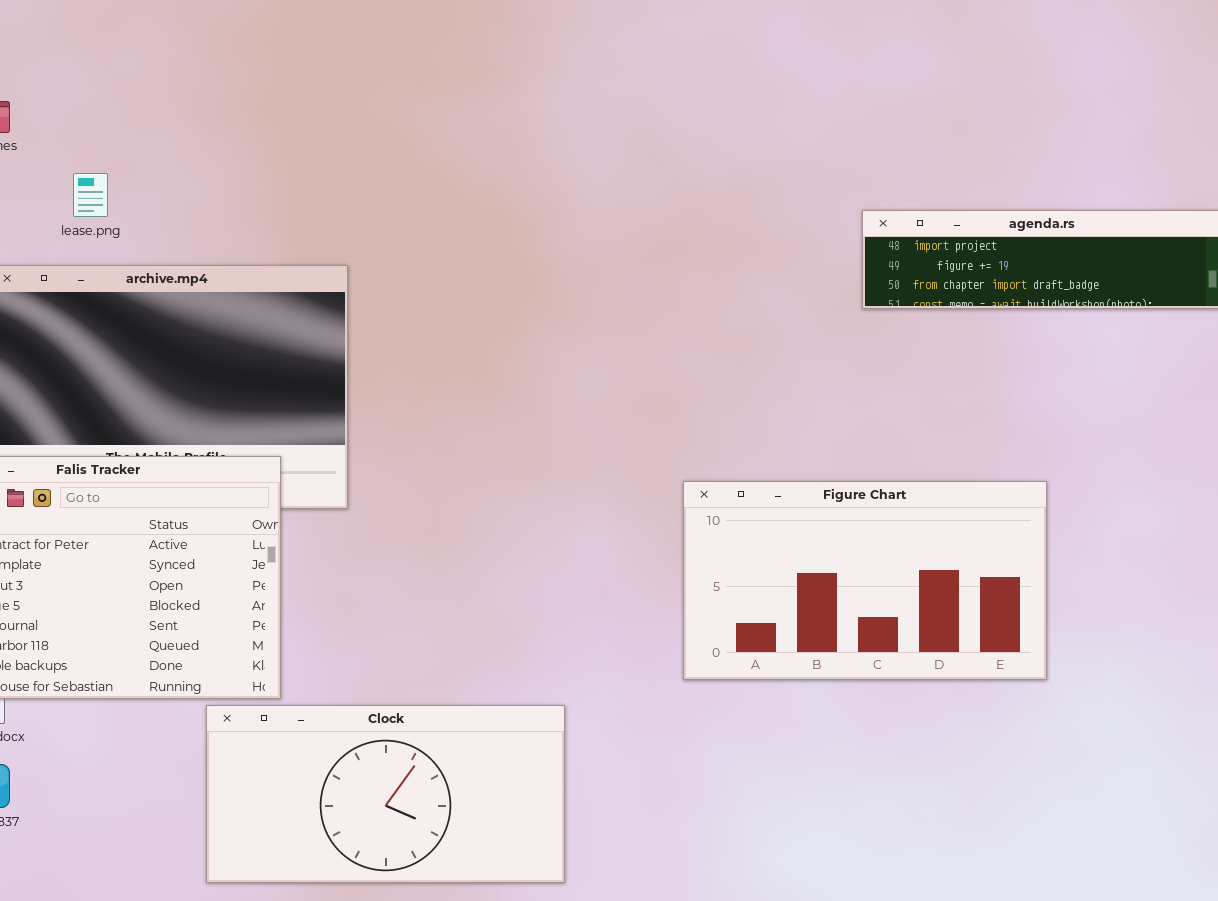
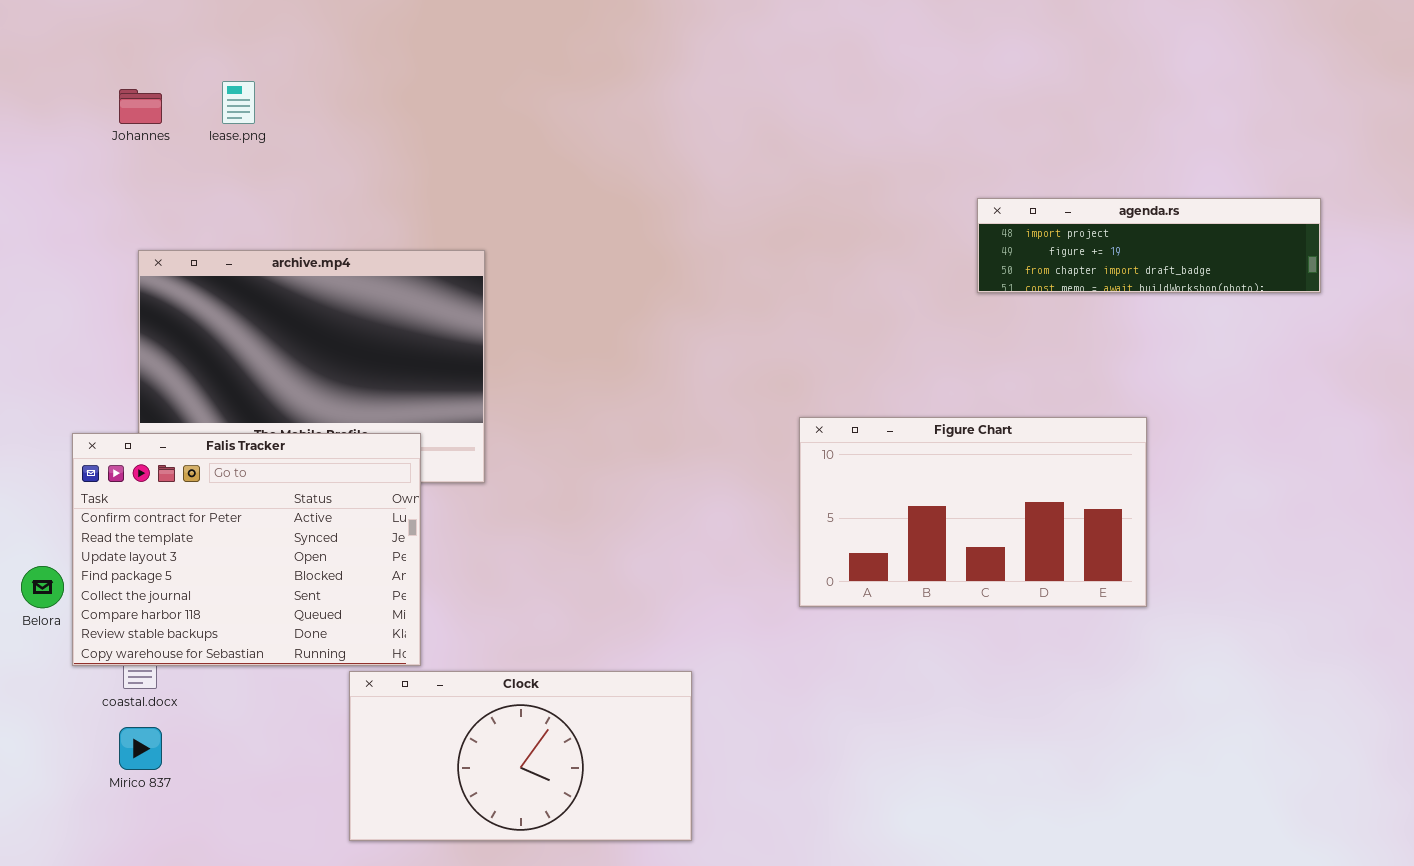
lease.png: [73,173,108,217] -> [222,81,255,124], moved
Figure Chart: [683,481,1047,680] -> [799,417,1147,607], moved

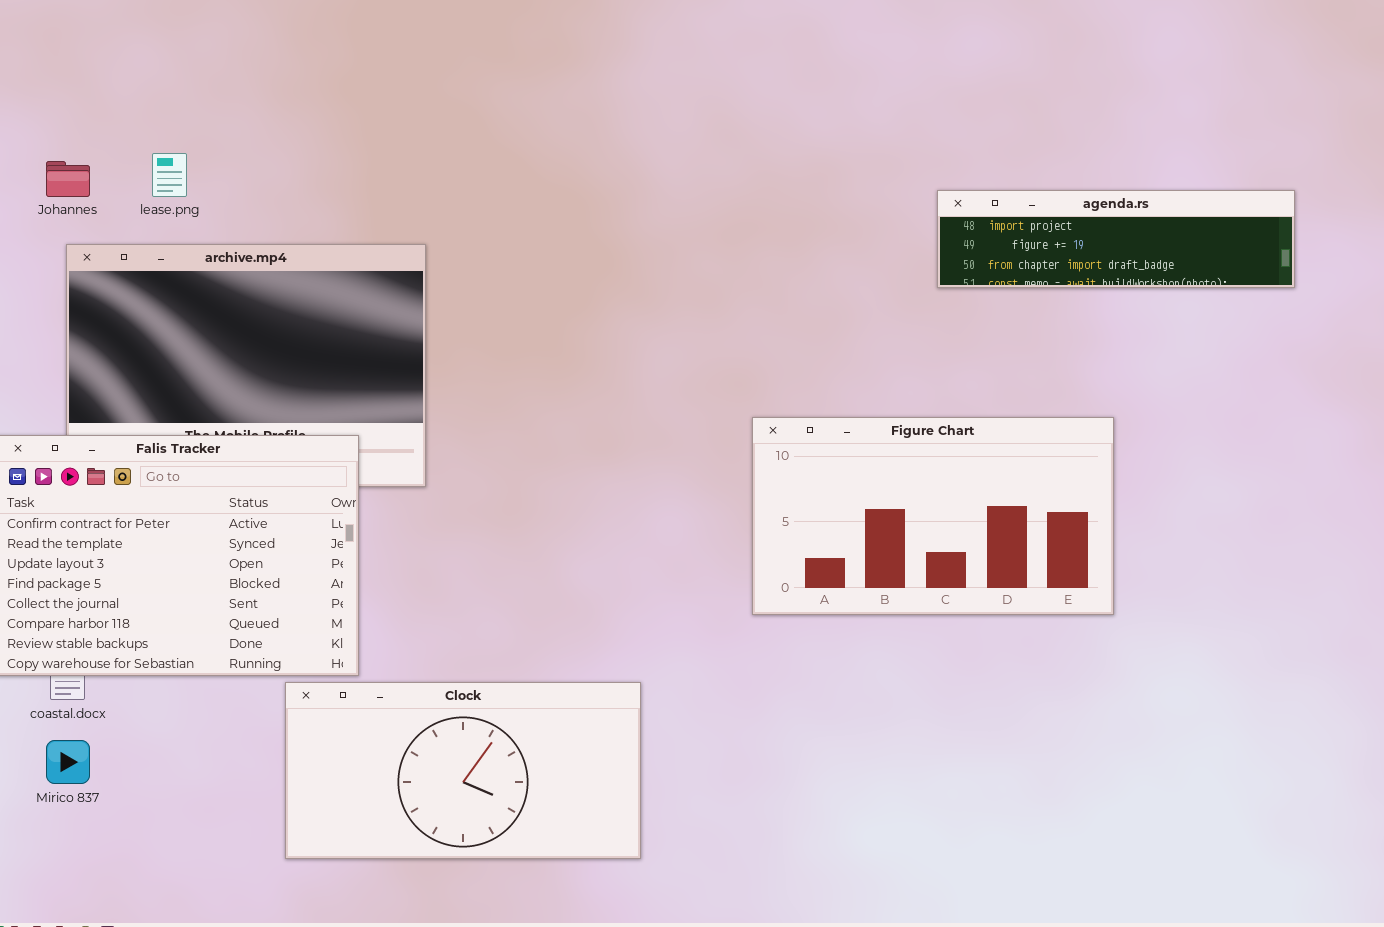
lease.png: [222,81,255,124] -> [152,153,187,197], moved
Johannes: [119,89,162,124] -> [46,161,90,197], moved

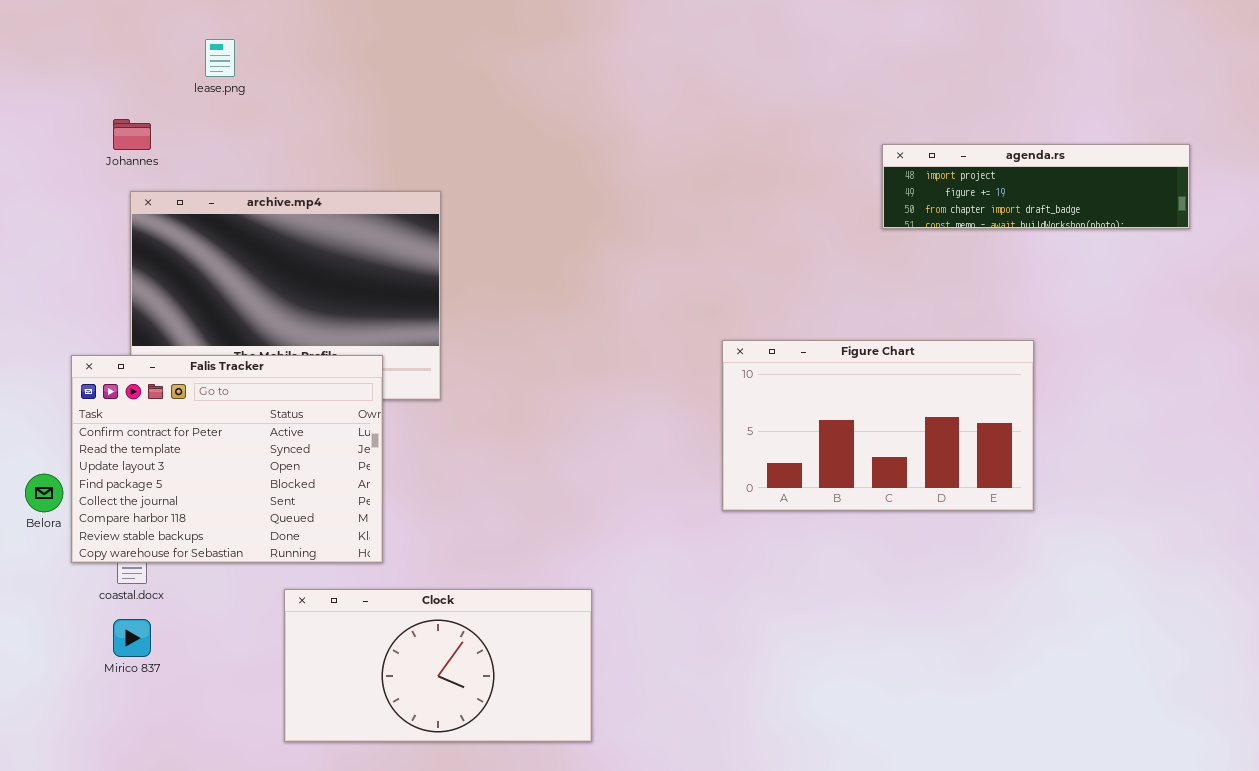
lease.png: [152,153,187,197] -> [205,39,235,77], moved
Clock: [285,682,641,859] -> [284,589,592,742], moved

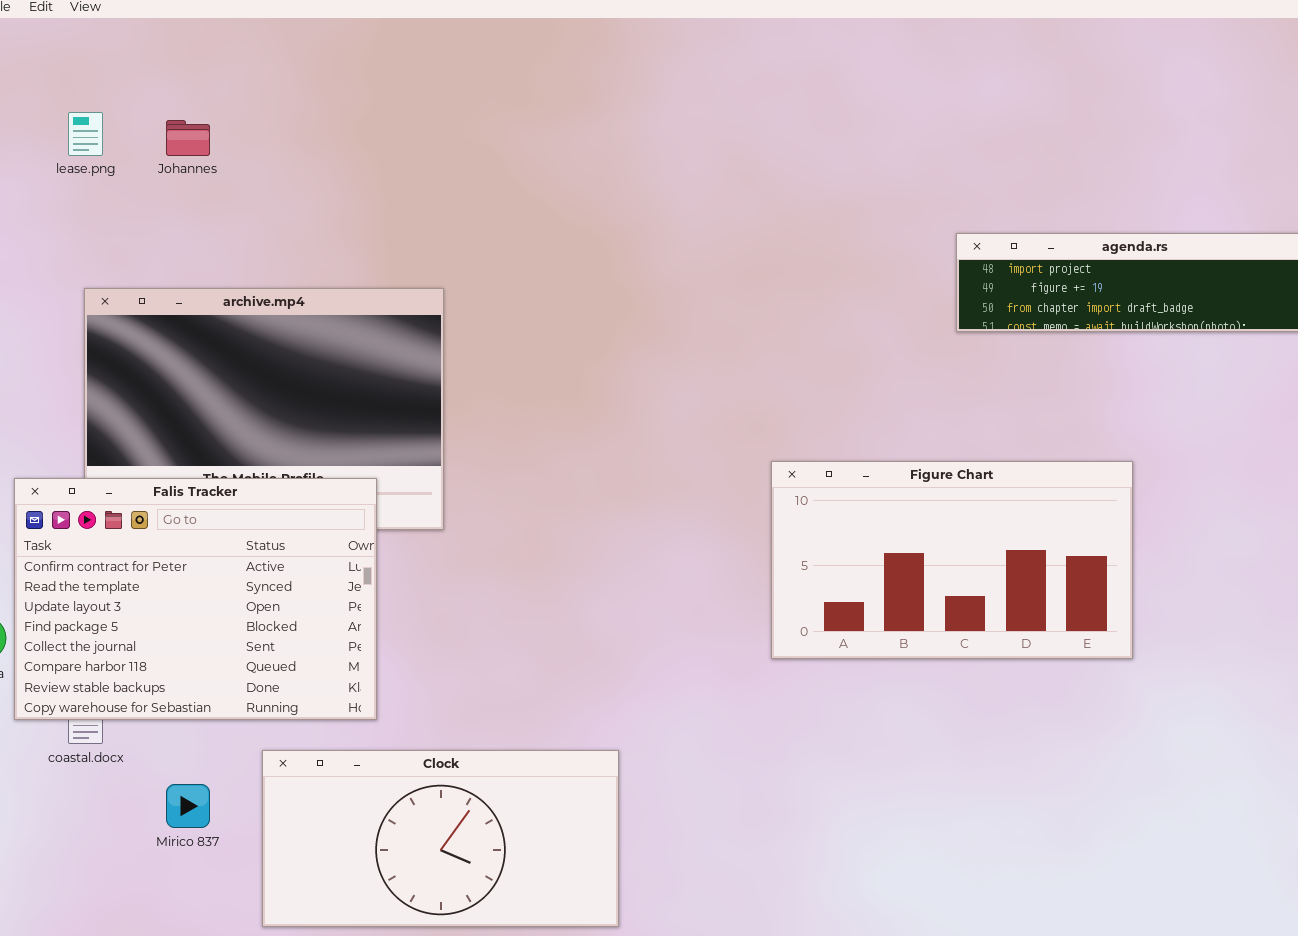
lease.png: [205,39,235,77] -> [68,112,103,156], moved
Johannes: [113,119,151,150] -> [166,120,210,156], moved
Mirico 837: [113,619,151,657] -> [166,784,210,828], moved

